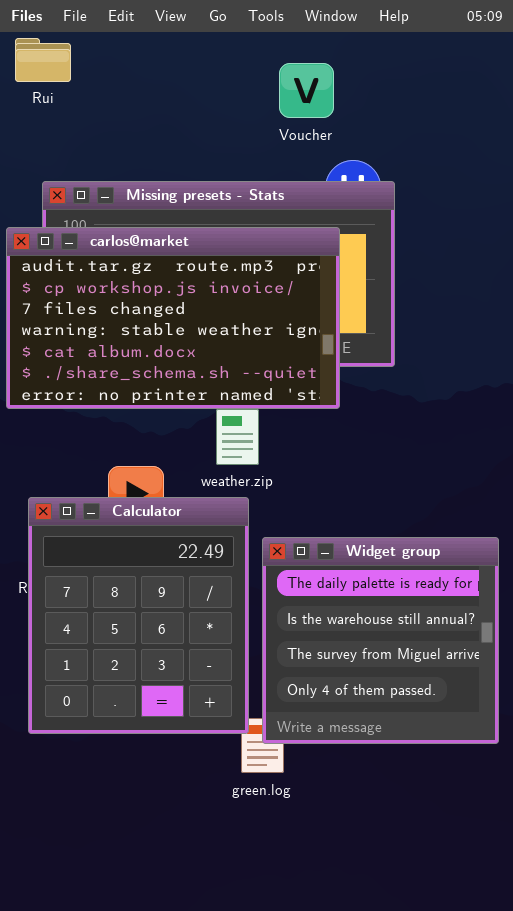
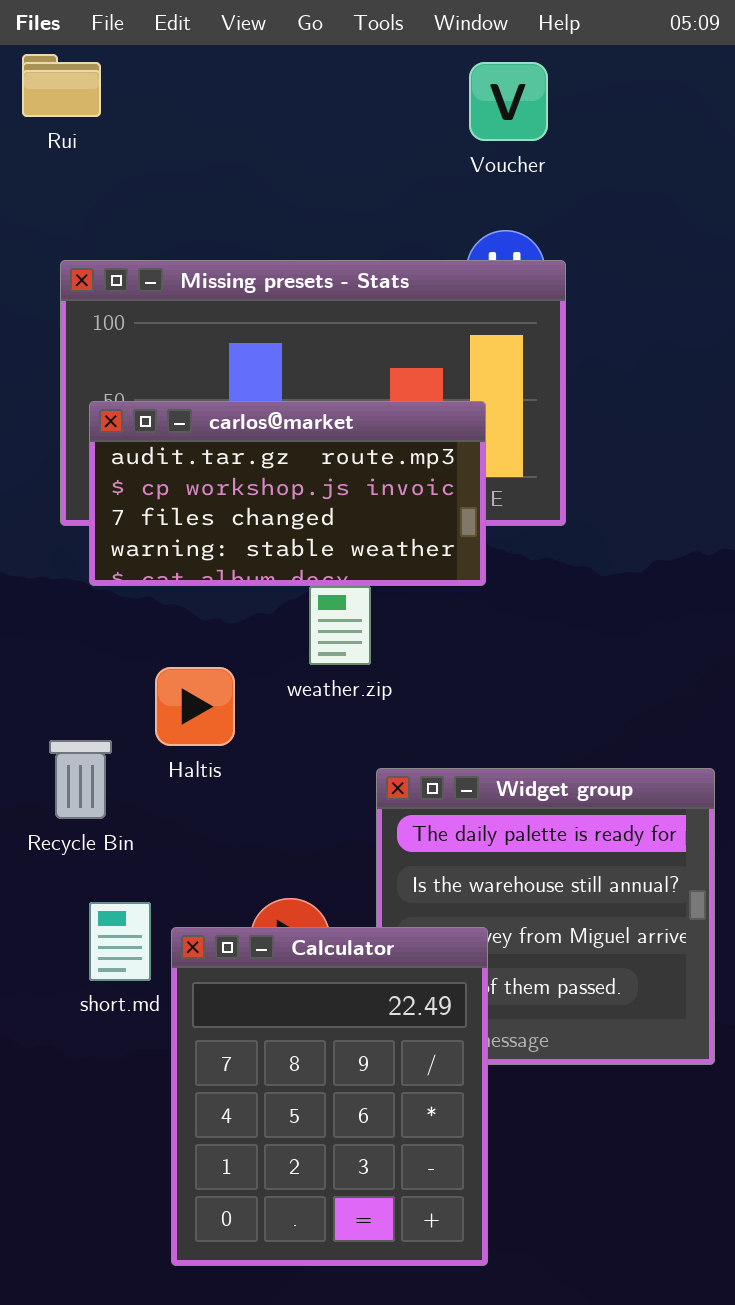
Voucher: [279,63,334,118] -> [469,62,548,141], moved
carlos@market: [6,227,340,409] -> [89,401,486,586], resized
Calculator: [28,497,249,734] -> [171,927,488,1266], moved

